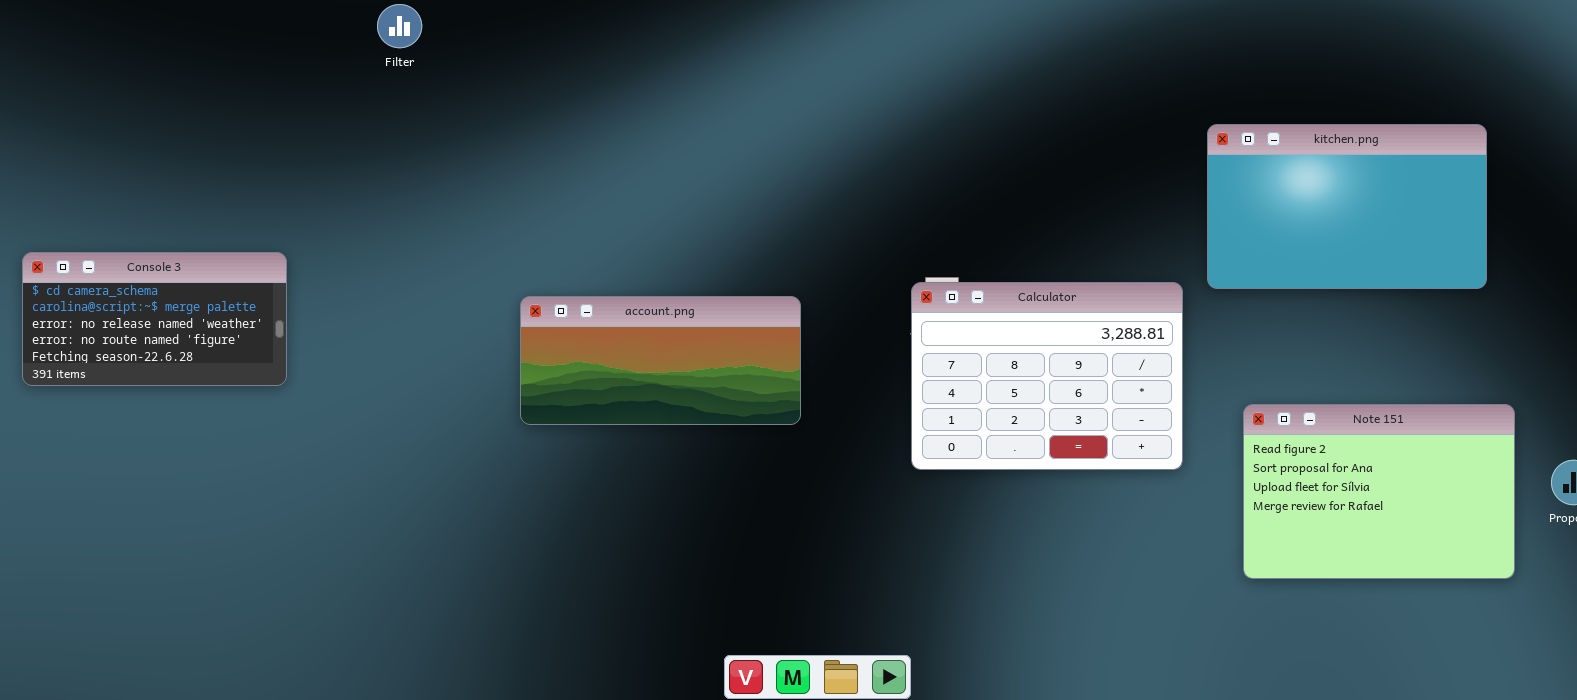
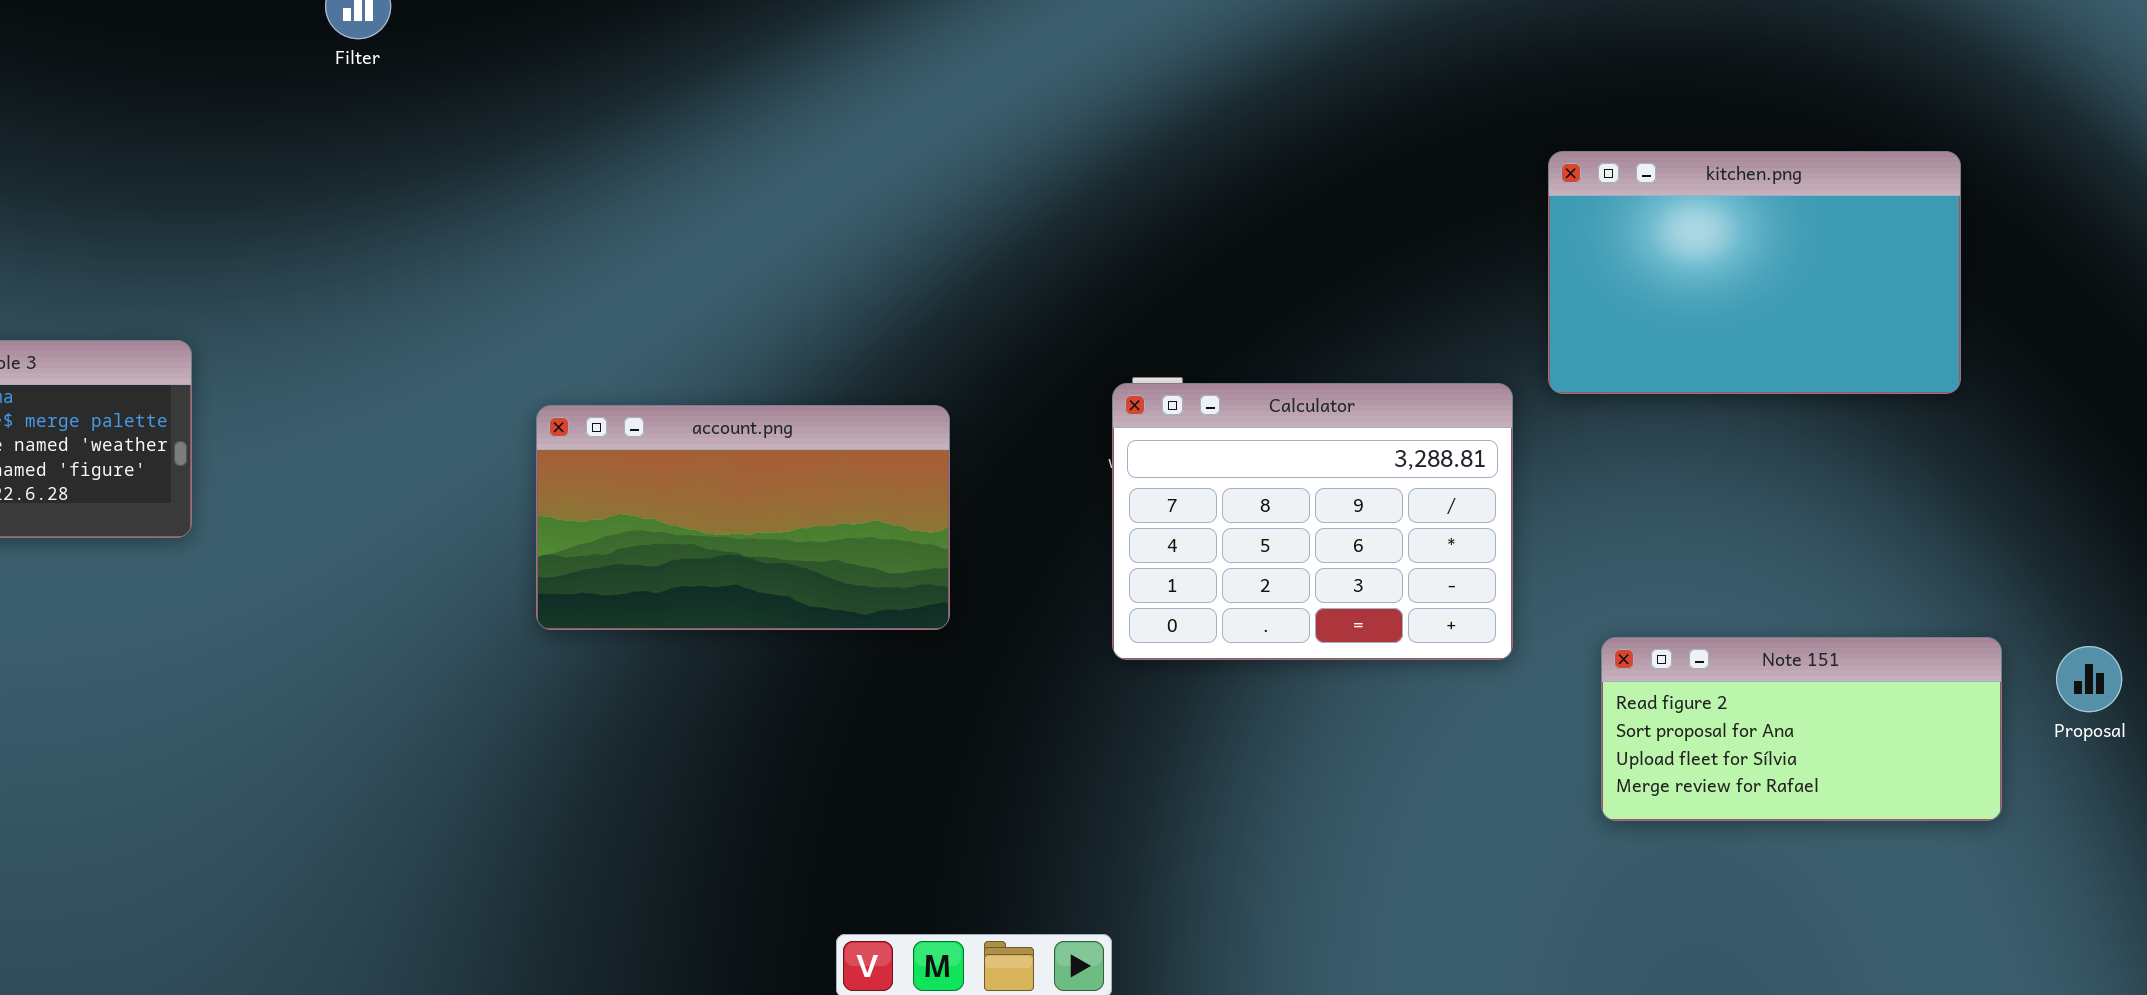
account.png: [520,296,801,425] -> [536,405,950,630], resized
Note 151: [1243,404,1515,579] -> [1601,637,2002,821], resized

